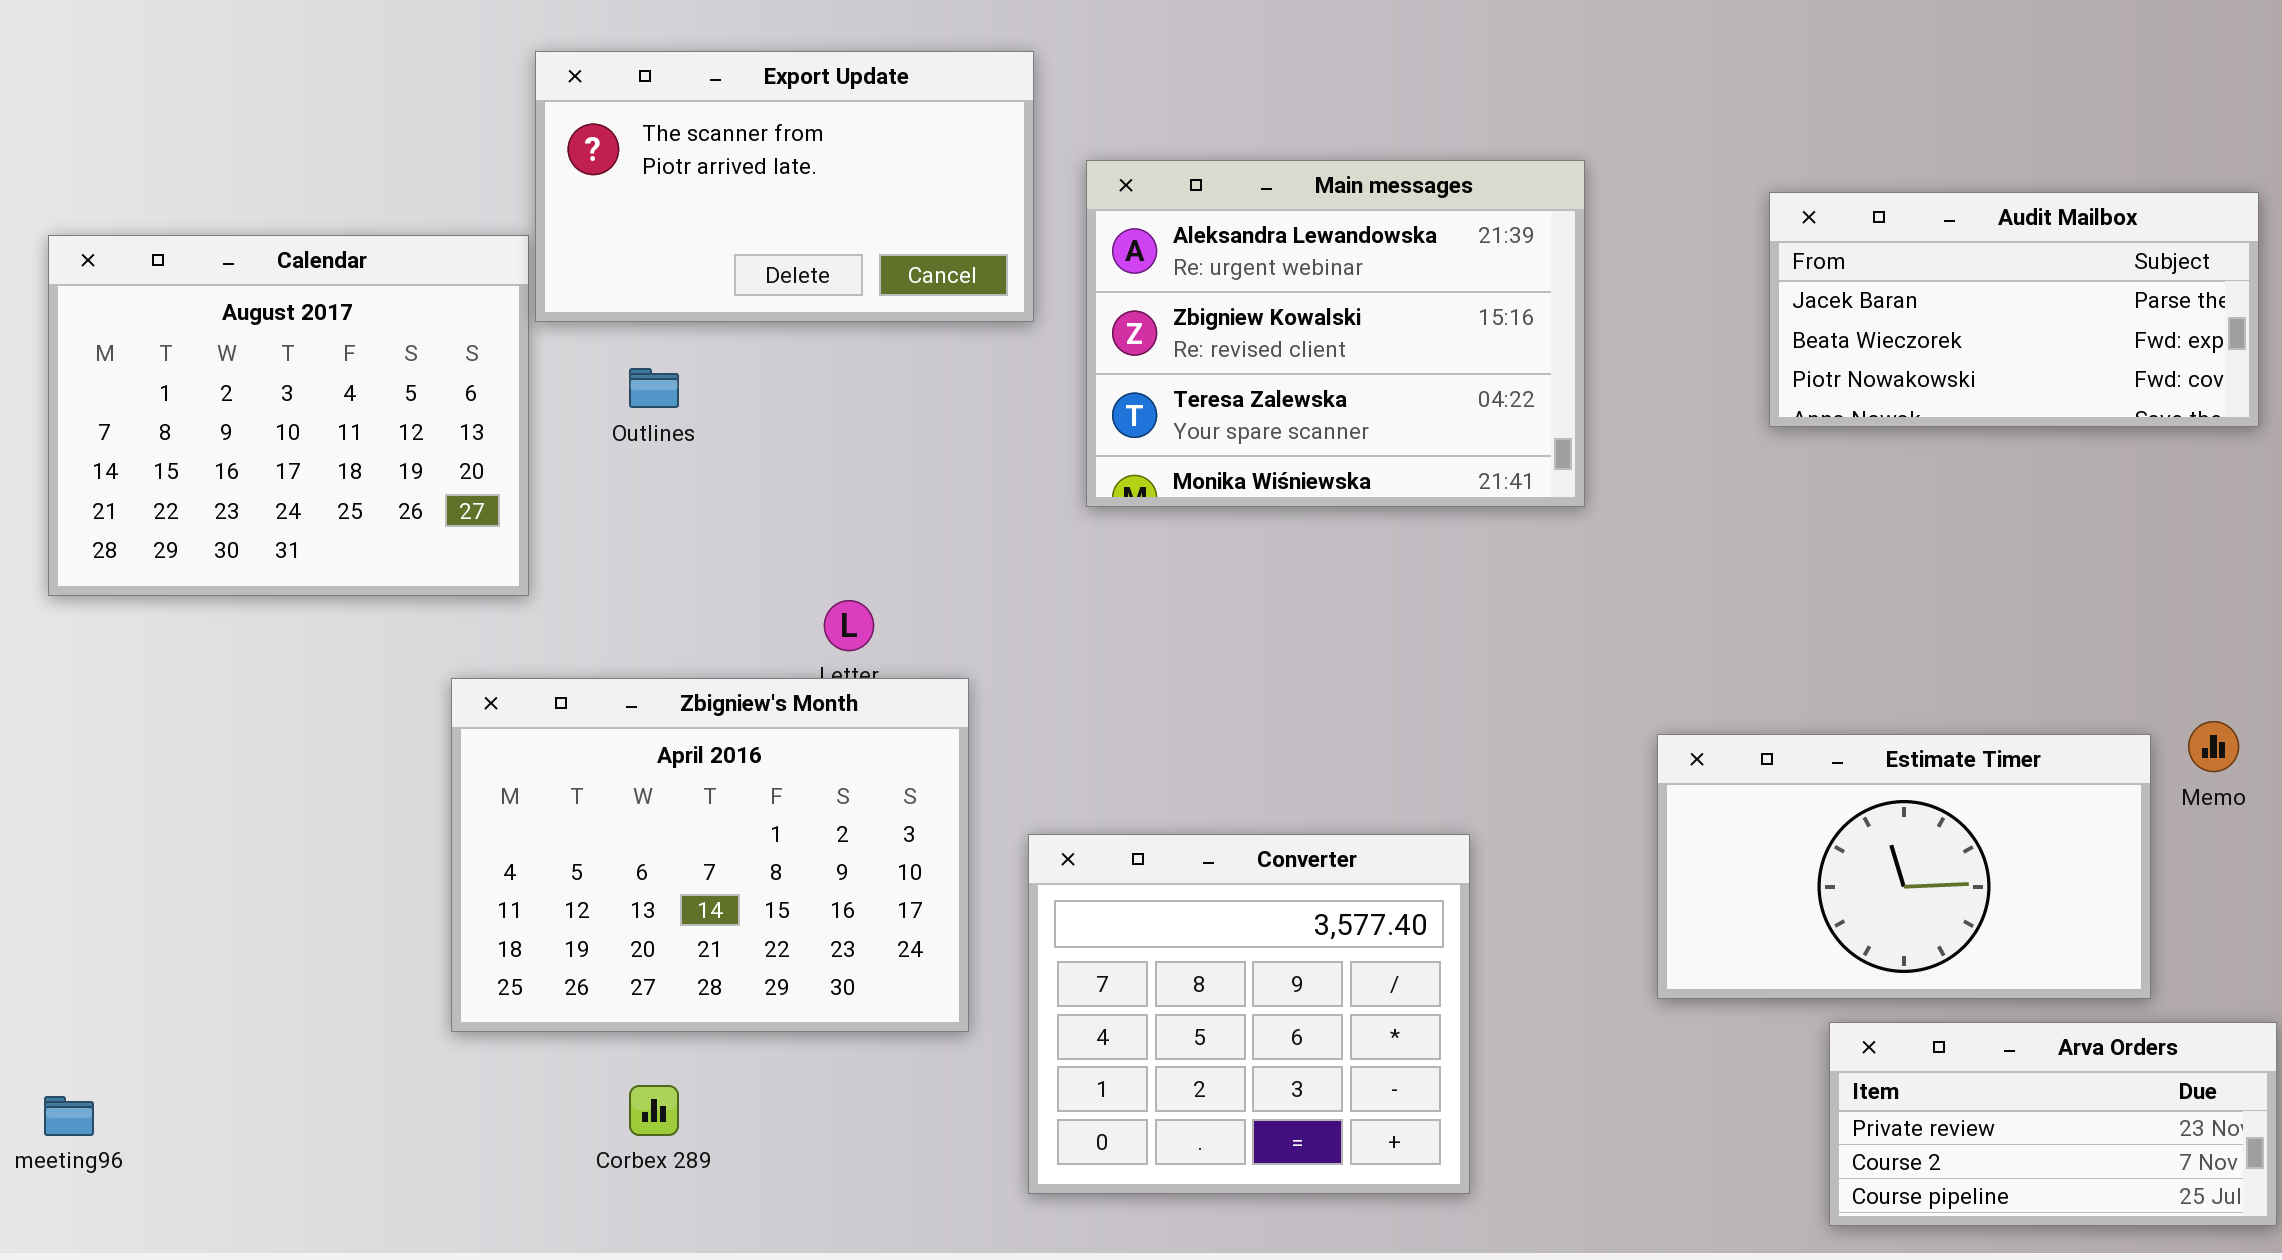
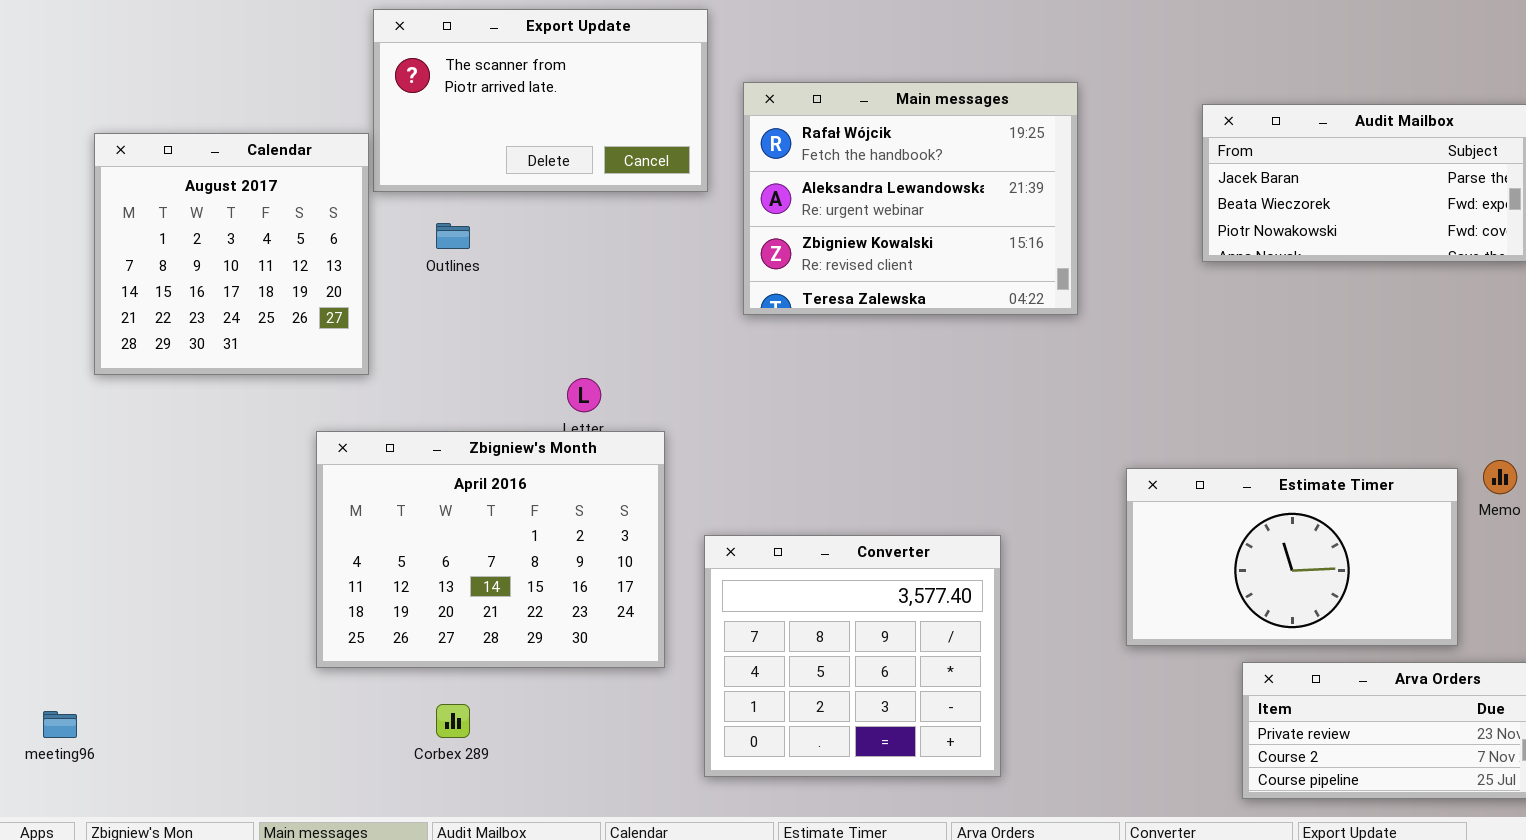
Main messages: [1086,160,1585,507] -> [743,82,1078,315], scrolled up 1 row
Calendar: [48,235,529,596] -> [94,133,369,375], resized

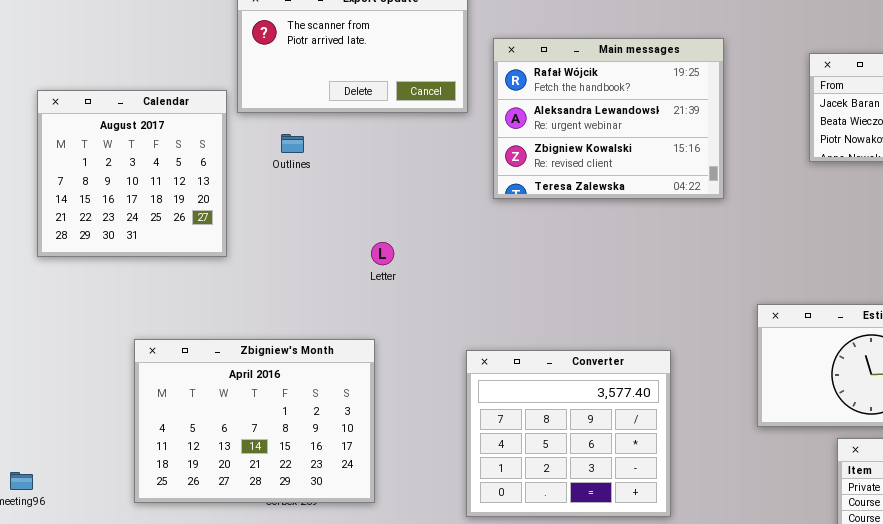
Calendar: [94,133,369,375] -> [37,90,227,257], moved
Zbigniew's Month: [316,431,665,668] -> [134,339,375,503], moved

